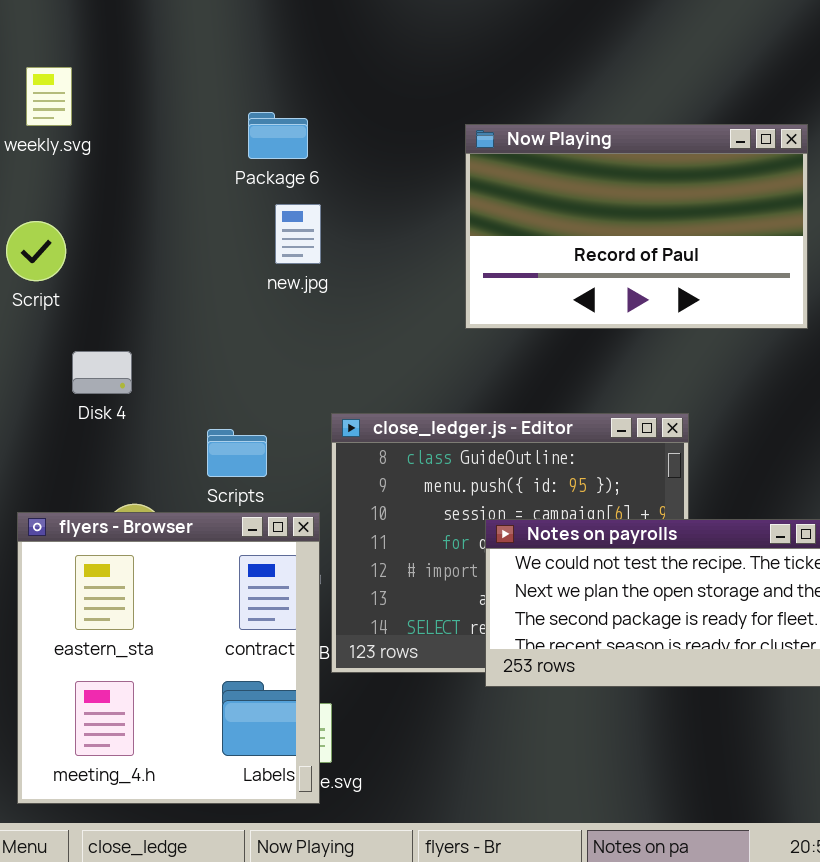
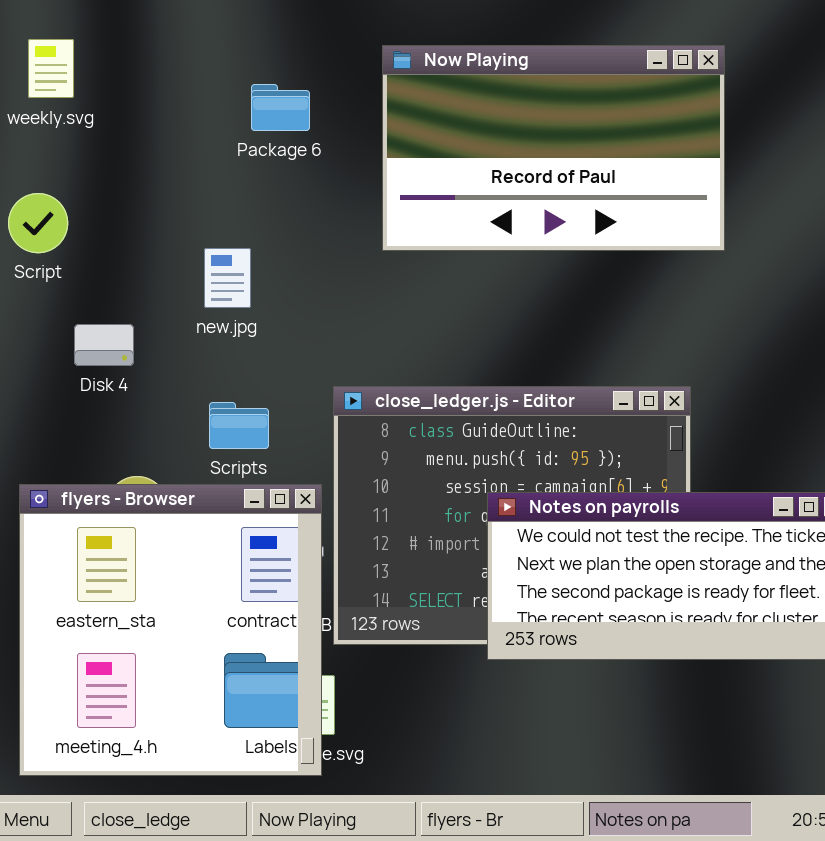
Now Playing: [465,124,808,329] -> [382,45,725,251], moved
new.jpg: [275,204,321,264] -> [204,248,251,308], moved

